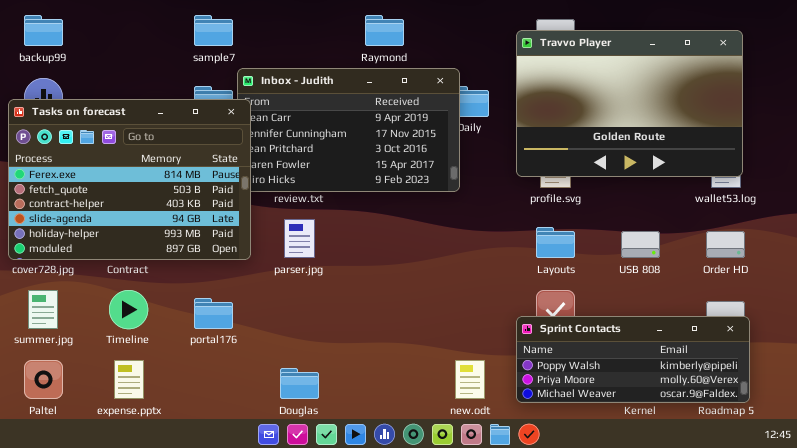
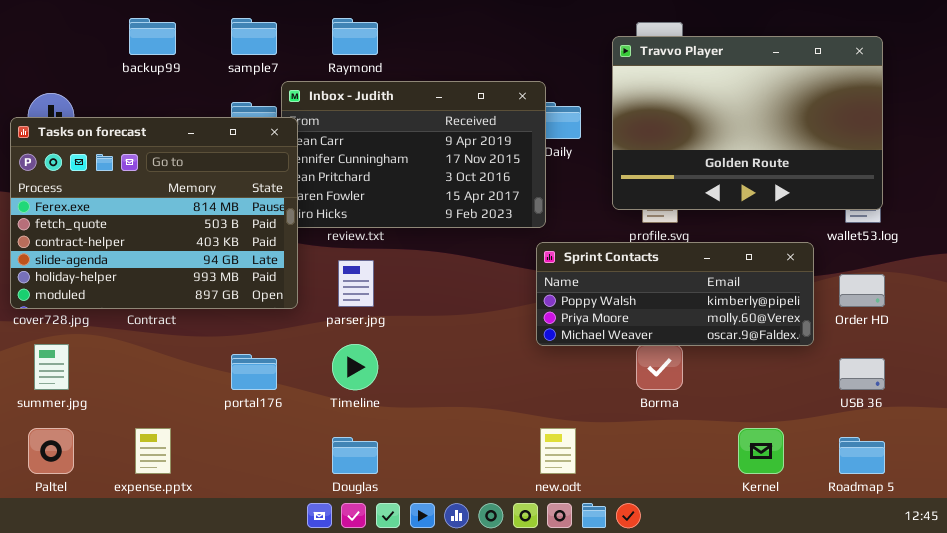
backup99: [24,15,63,46] -> [129,18,176,55], moved
Raymond: [365,15,404,46] -> [332,18,378,55], moved
Timeline: [109,290,148,329] -> [332,344,378,390], moved
Sprint Contacts: [516,316,750,403] -> [536,242,814,346], moved

